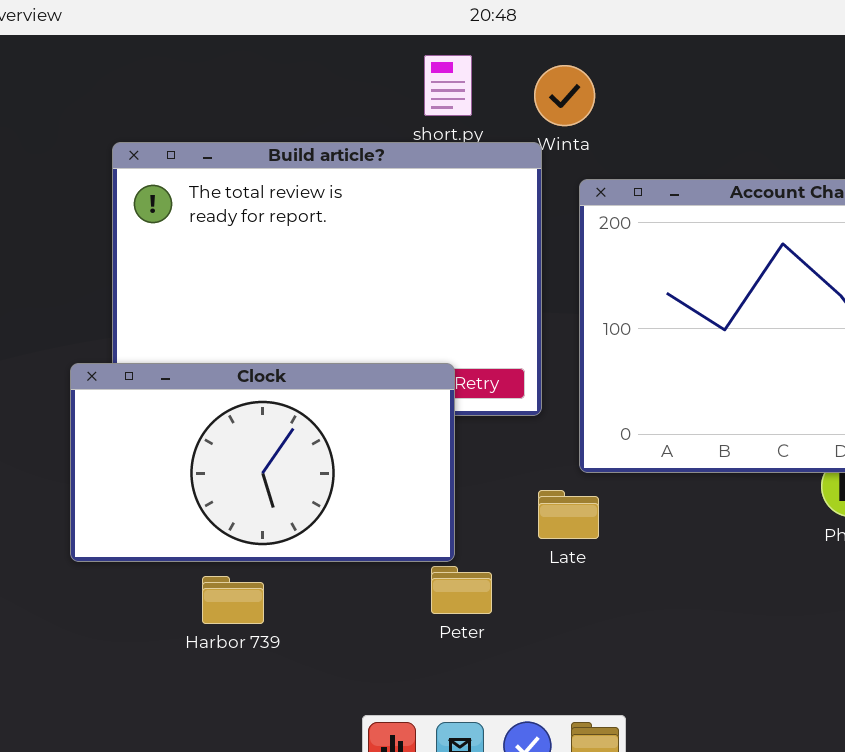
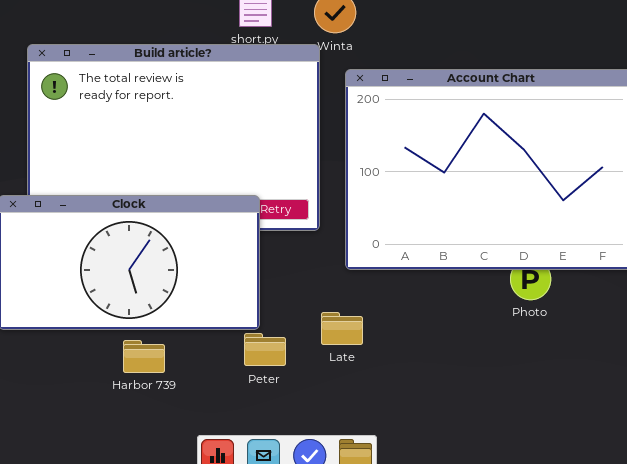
Late: [538,490,599,539] -> [321,312,363,345], moved
Harbor 739: [202,576,264,624] -> [123,340,165,373], moved

